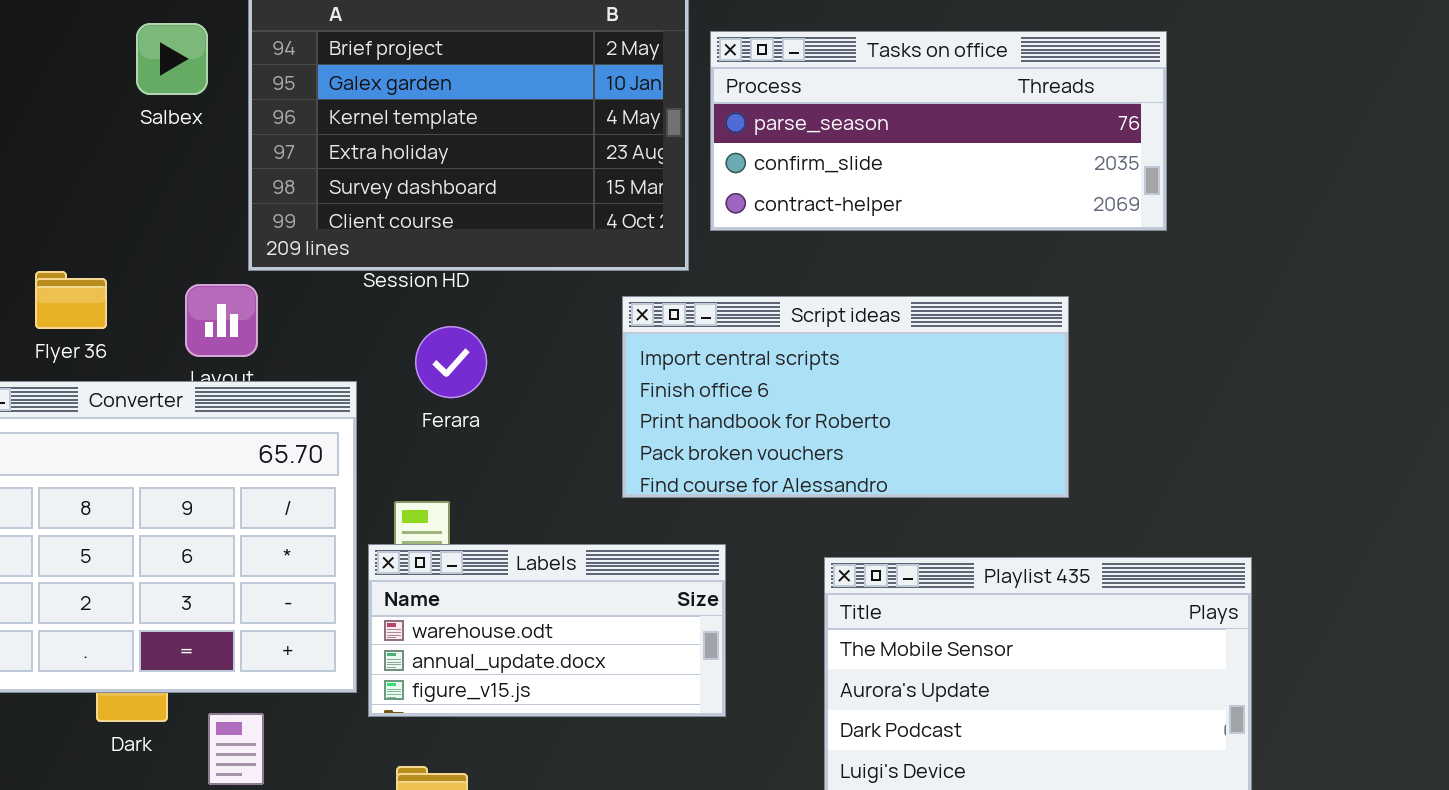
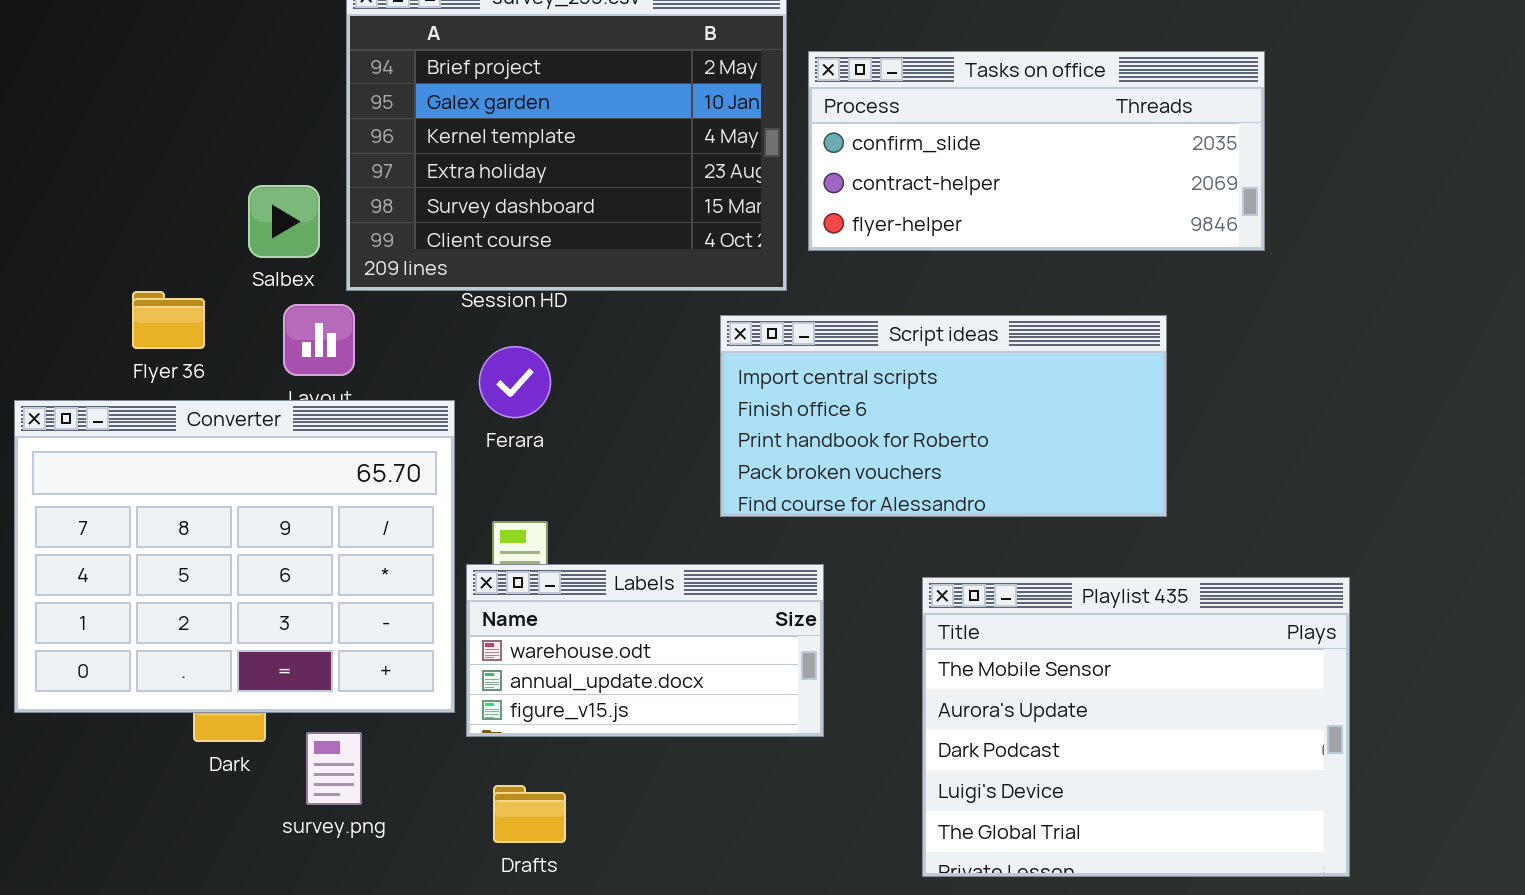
Salbex: [136,23,208,95] -> [248,185,320,258], moved
Tasks on office: [710,31,1167,231] -> [808,51,1265,251], scrolled down 1 row
Ferara: [415,326,487,398] -> [479,346,551,418], moved

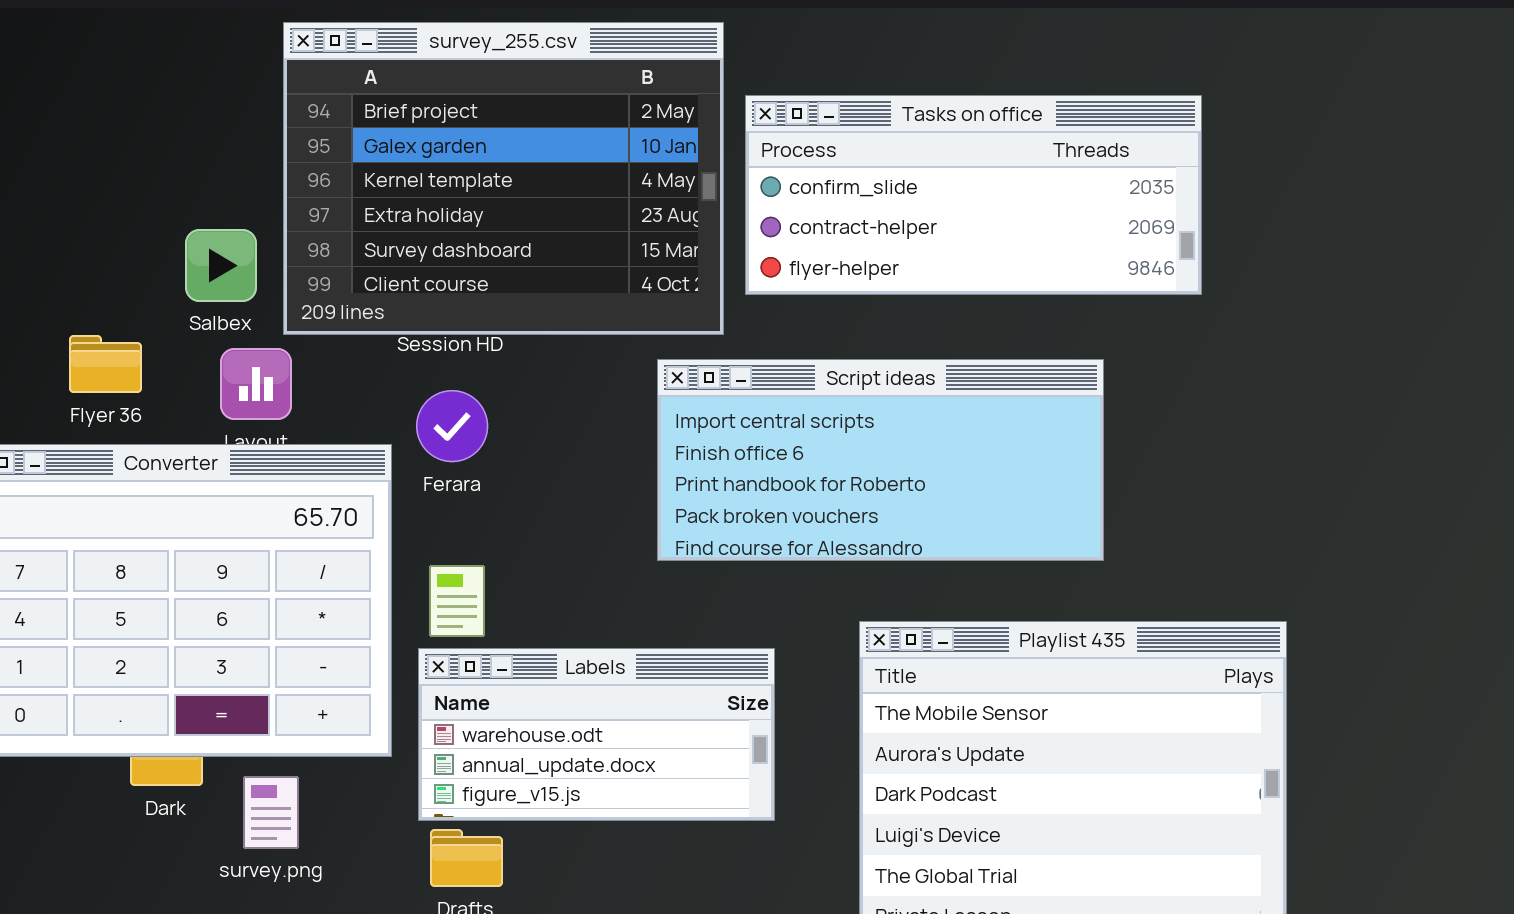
Labels: [466,564,824,737] -> [418,648,775,821], moved

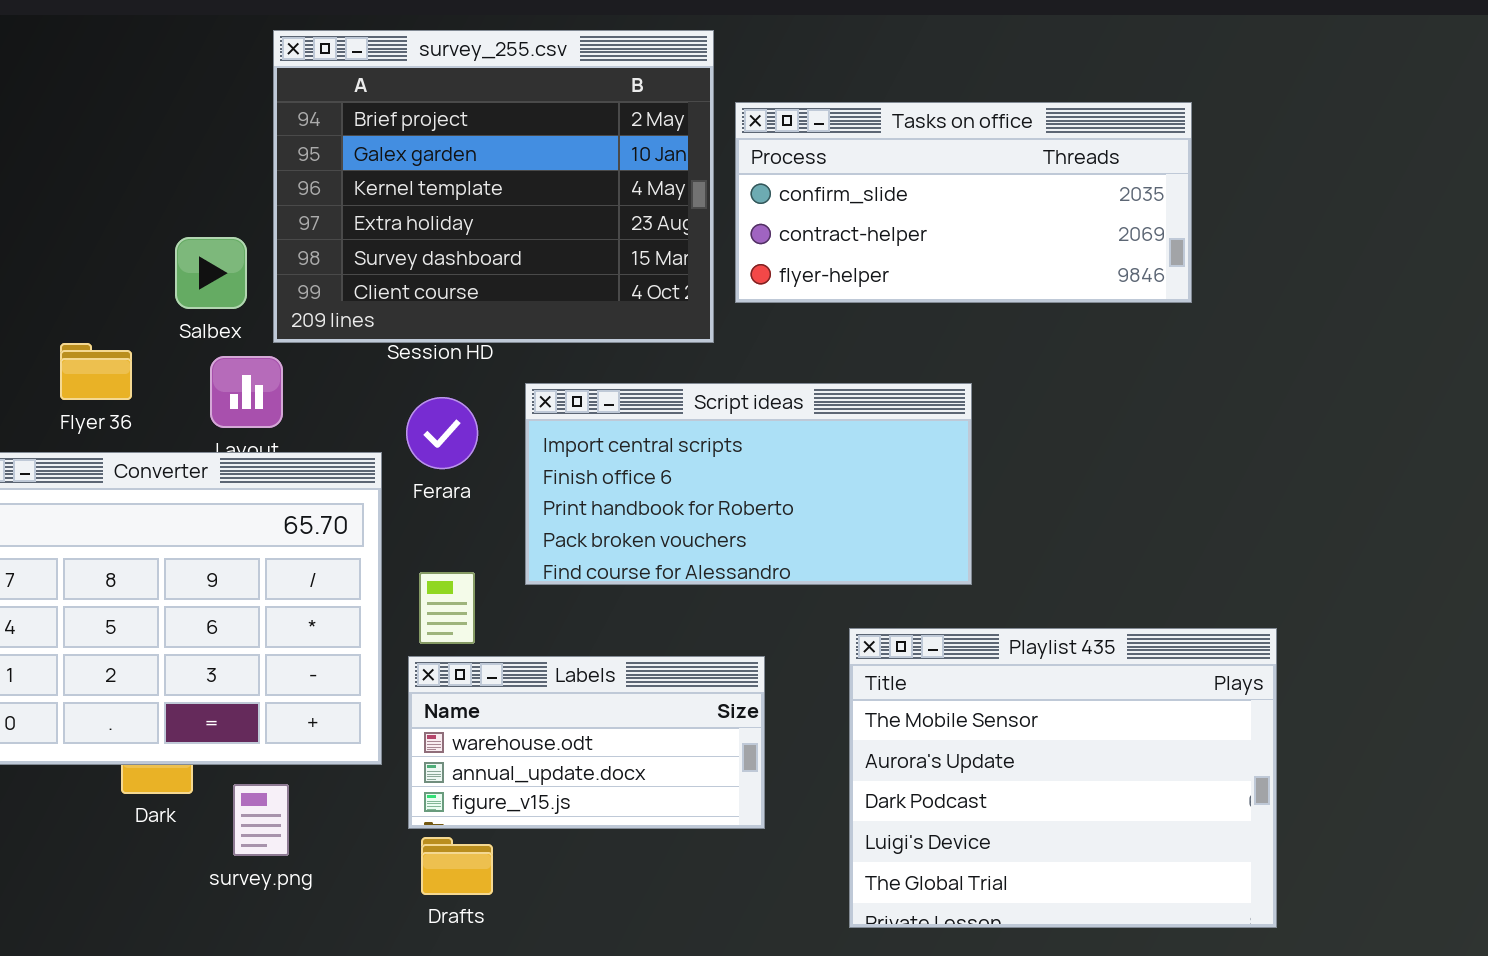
Script ideas: [657,359,1104,561] -> [525,383,972,585], moved

